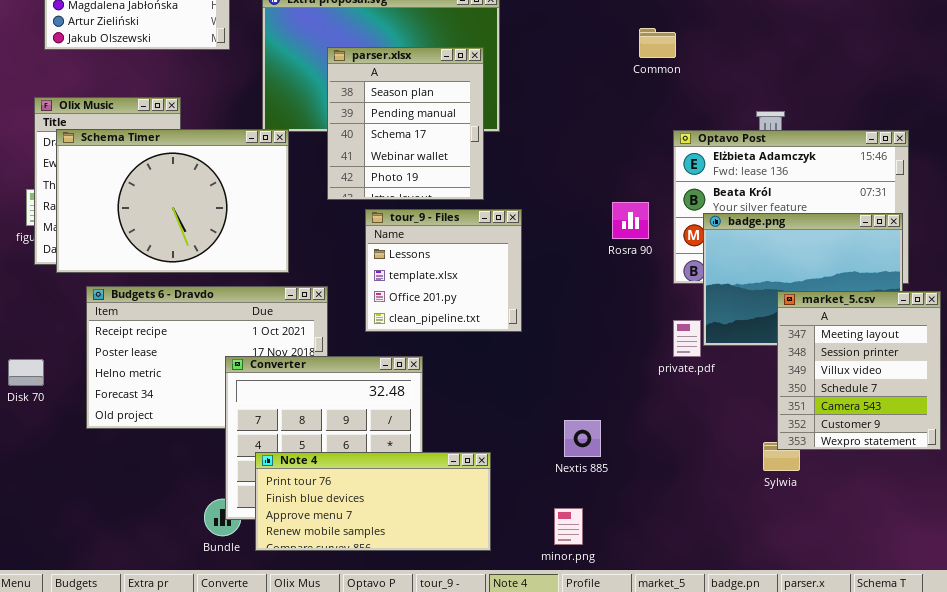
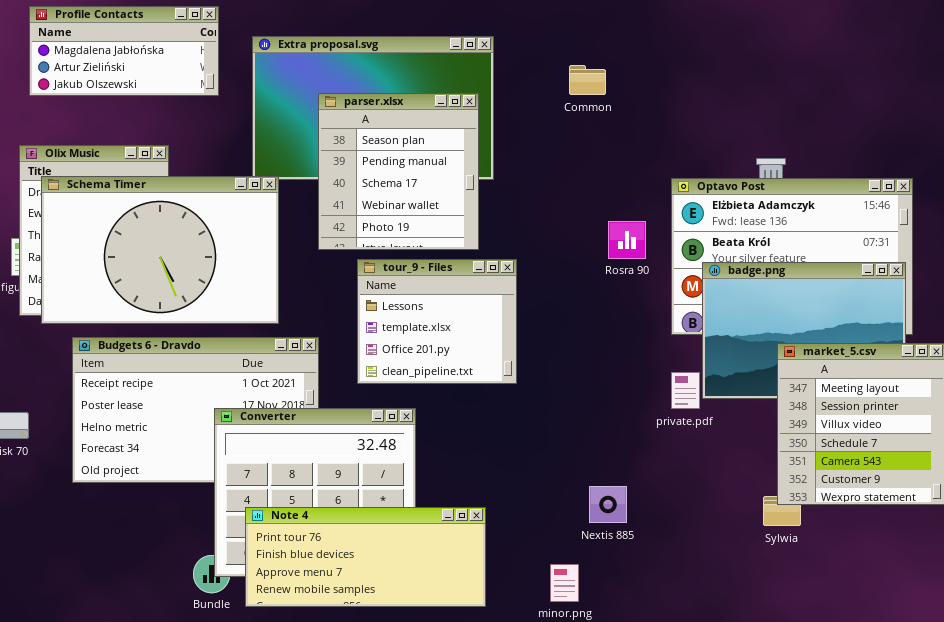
Common: [639,28,676,58] -> [569,65,606,95], moved
Rosra 90: [612,202,649,239] -> [608,221,646,259], moved
Nextis 885: [564,420,601,457] -> [589,486,627,523], moved

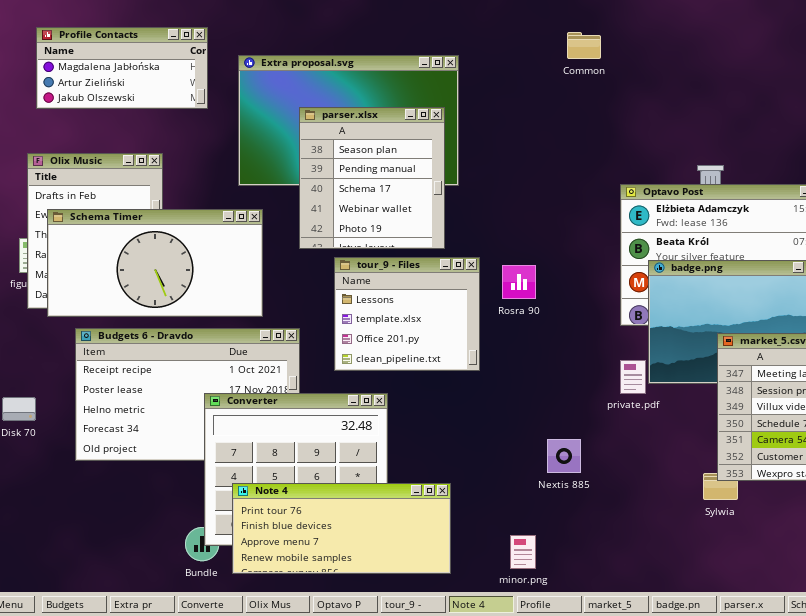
Common: [569,65,606,95] -> [567,32,601,59], moved
Schema Timer: [41,176,279,324] -> [47,209,263,317], resized
Rosra 90: [608,221,646,259] -> [502,265,536,299], moved
Nextis 885: [589,486,627,523] -> [547,439,581,473], moved

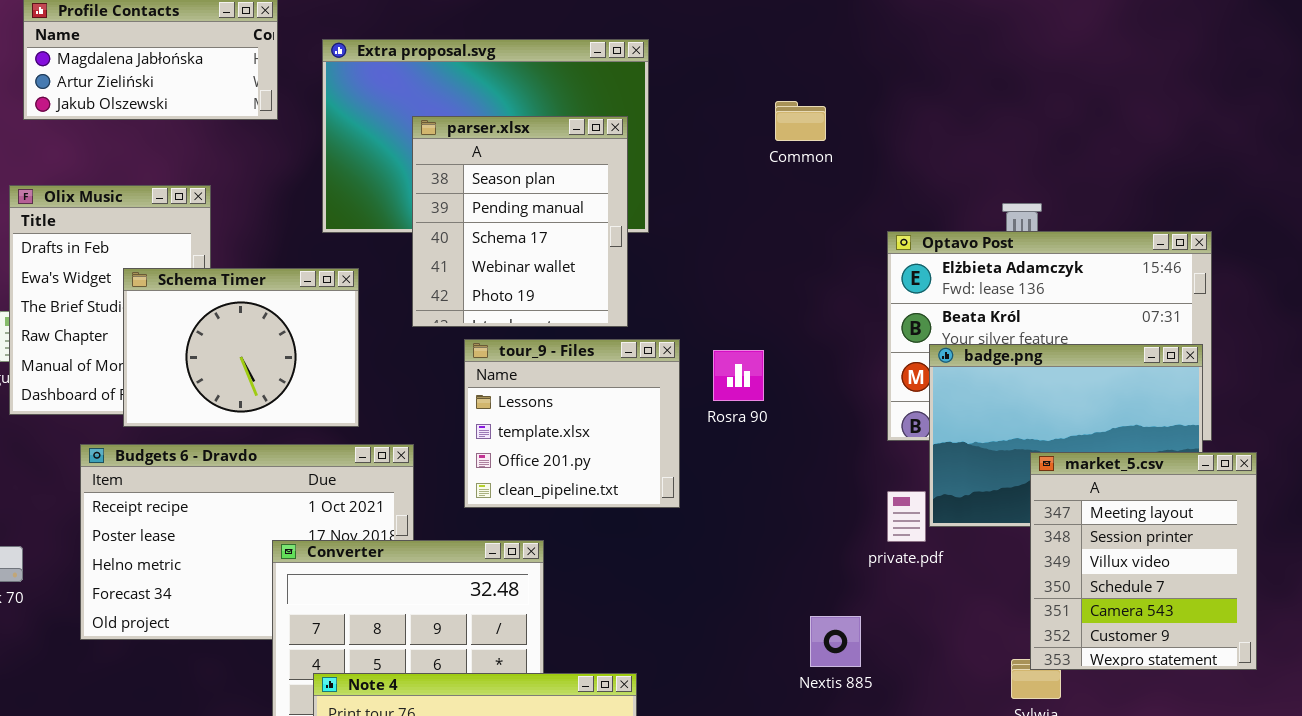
Common: [567,32,601,59] -> [775,101,826,141], moved
Schema Timer: [47,209,263,317] -> [123,268,359,427], resized
Nextis 885: [547,439,581,473] -> [810,616,861,667], moved

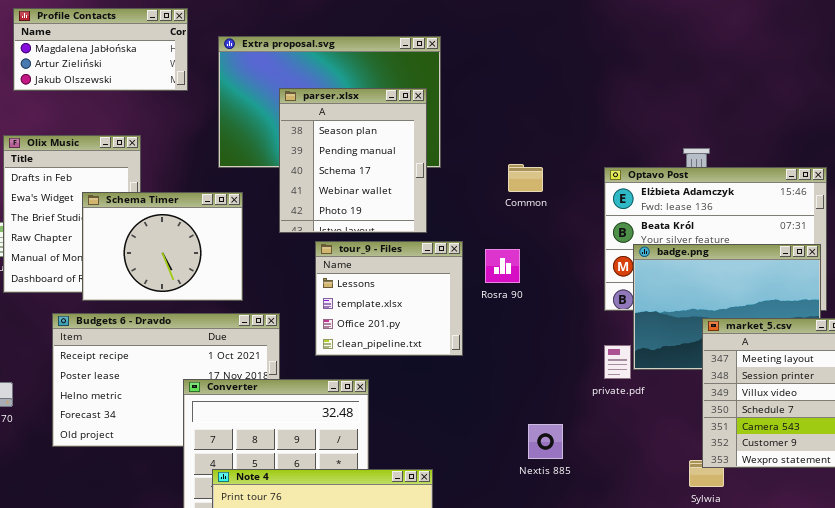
Common: [775,101,826,141] -> [508,164,543,192], moved
Nextis 885: [810,616,861,667] -> [528,424,563,459], moved

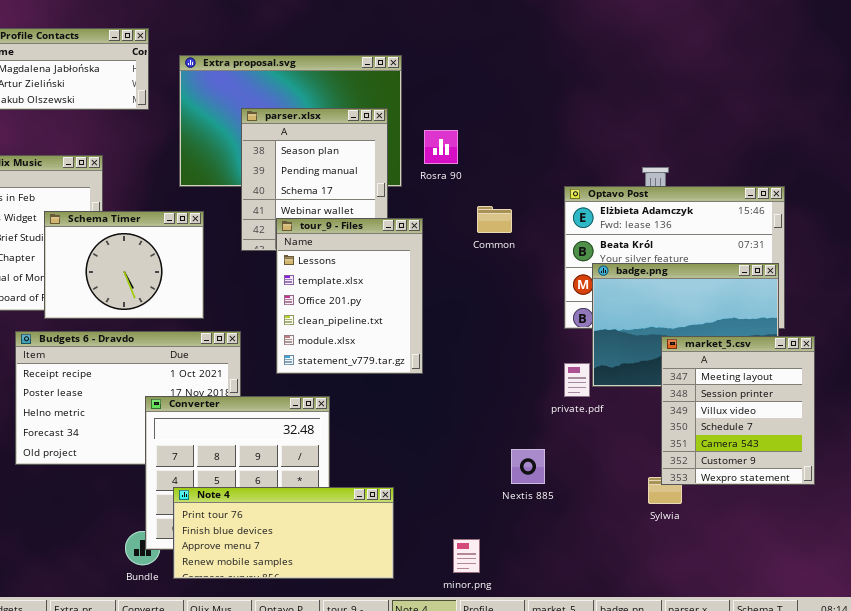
Common: [508,164,543,192] -> [477,206,512,233], moved
tour_9 - Files: [315,241,463,356] -> [276,218,423,374], resized
Rosra 90: [485,249,520,283] -> [424,130,458,164], moved
Nextis 885: [528,424,563,459] -> [511,449,545,484], moved

